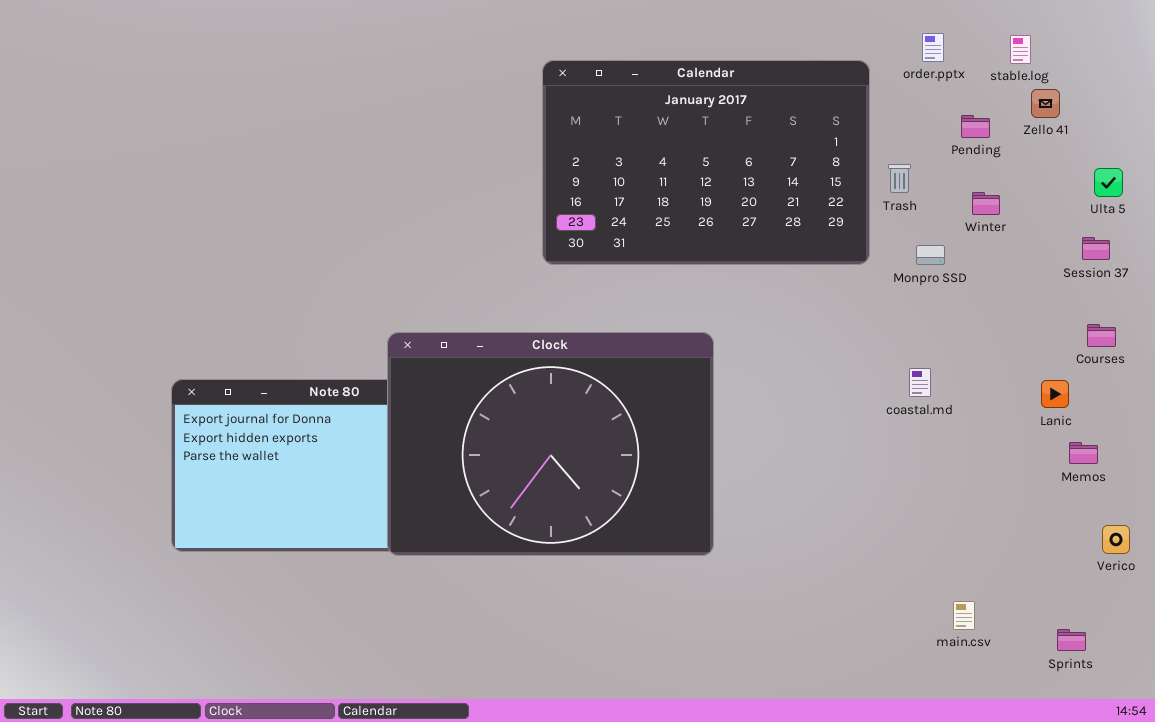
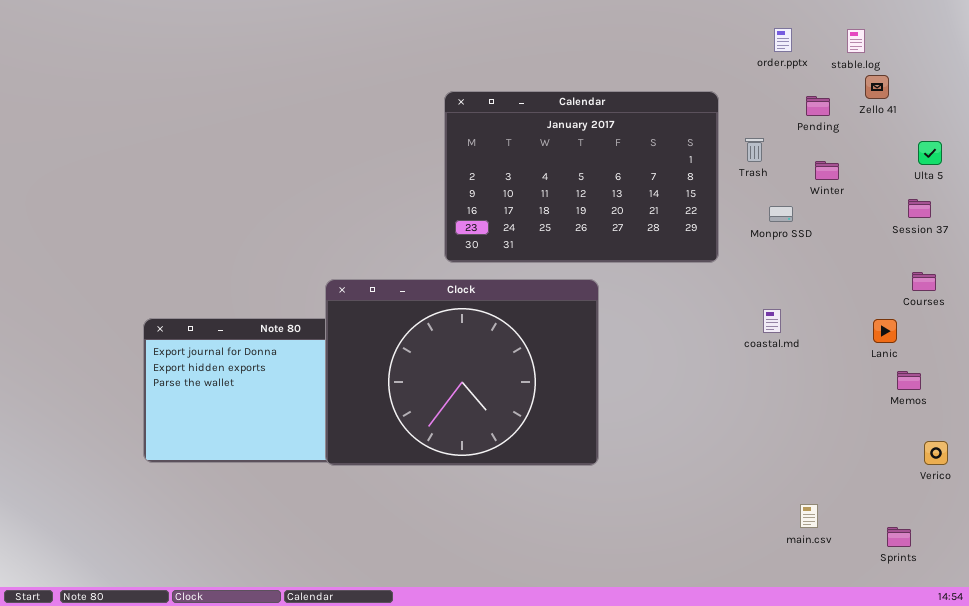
Calendar: [542,60,870,265] -> [444,91,719,263], moved

